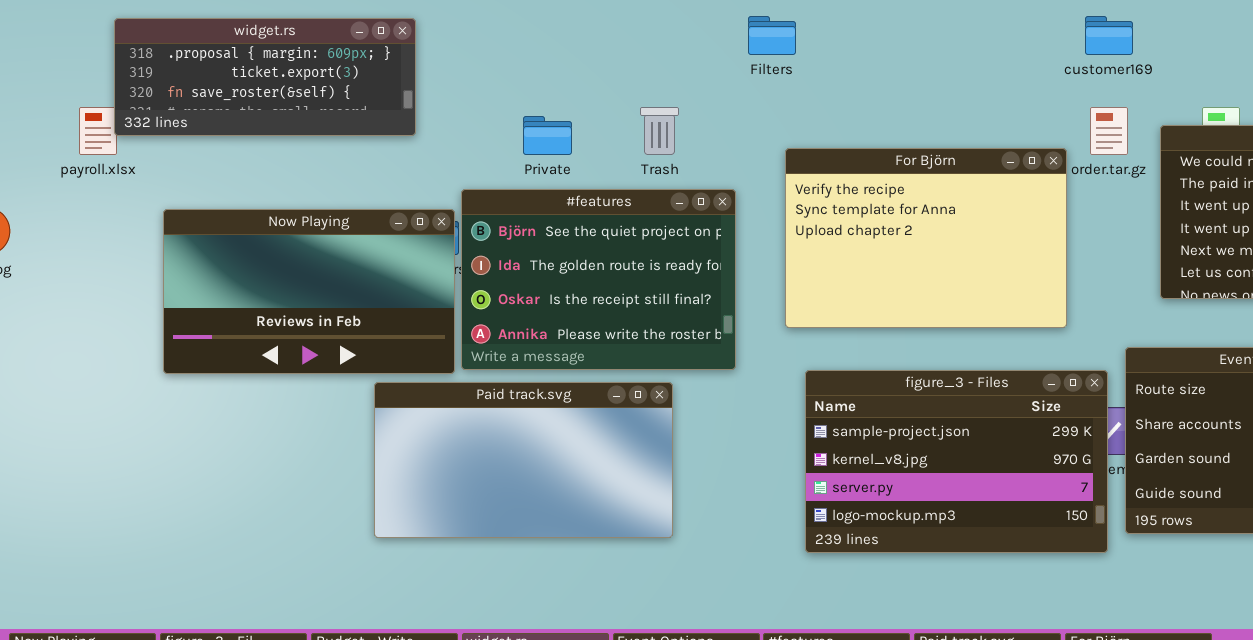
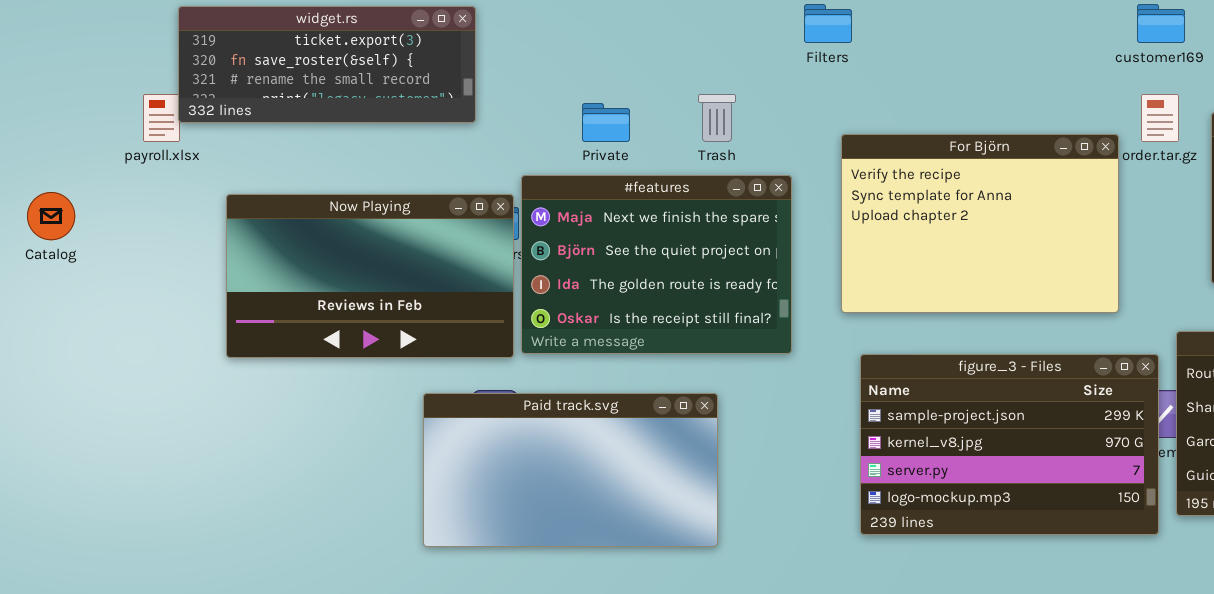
widget.rs: [114,18,416,136] -> [178,6,476,123], scrolled down 1 row
#features: [461,189,736,370] -> [521,175,792,354], scrolled up 1 row
Paid track.svg: [374,382,673,538] -> [423,393,718,547], moved

